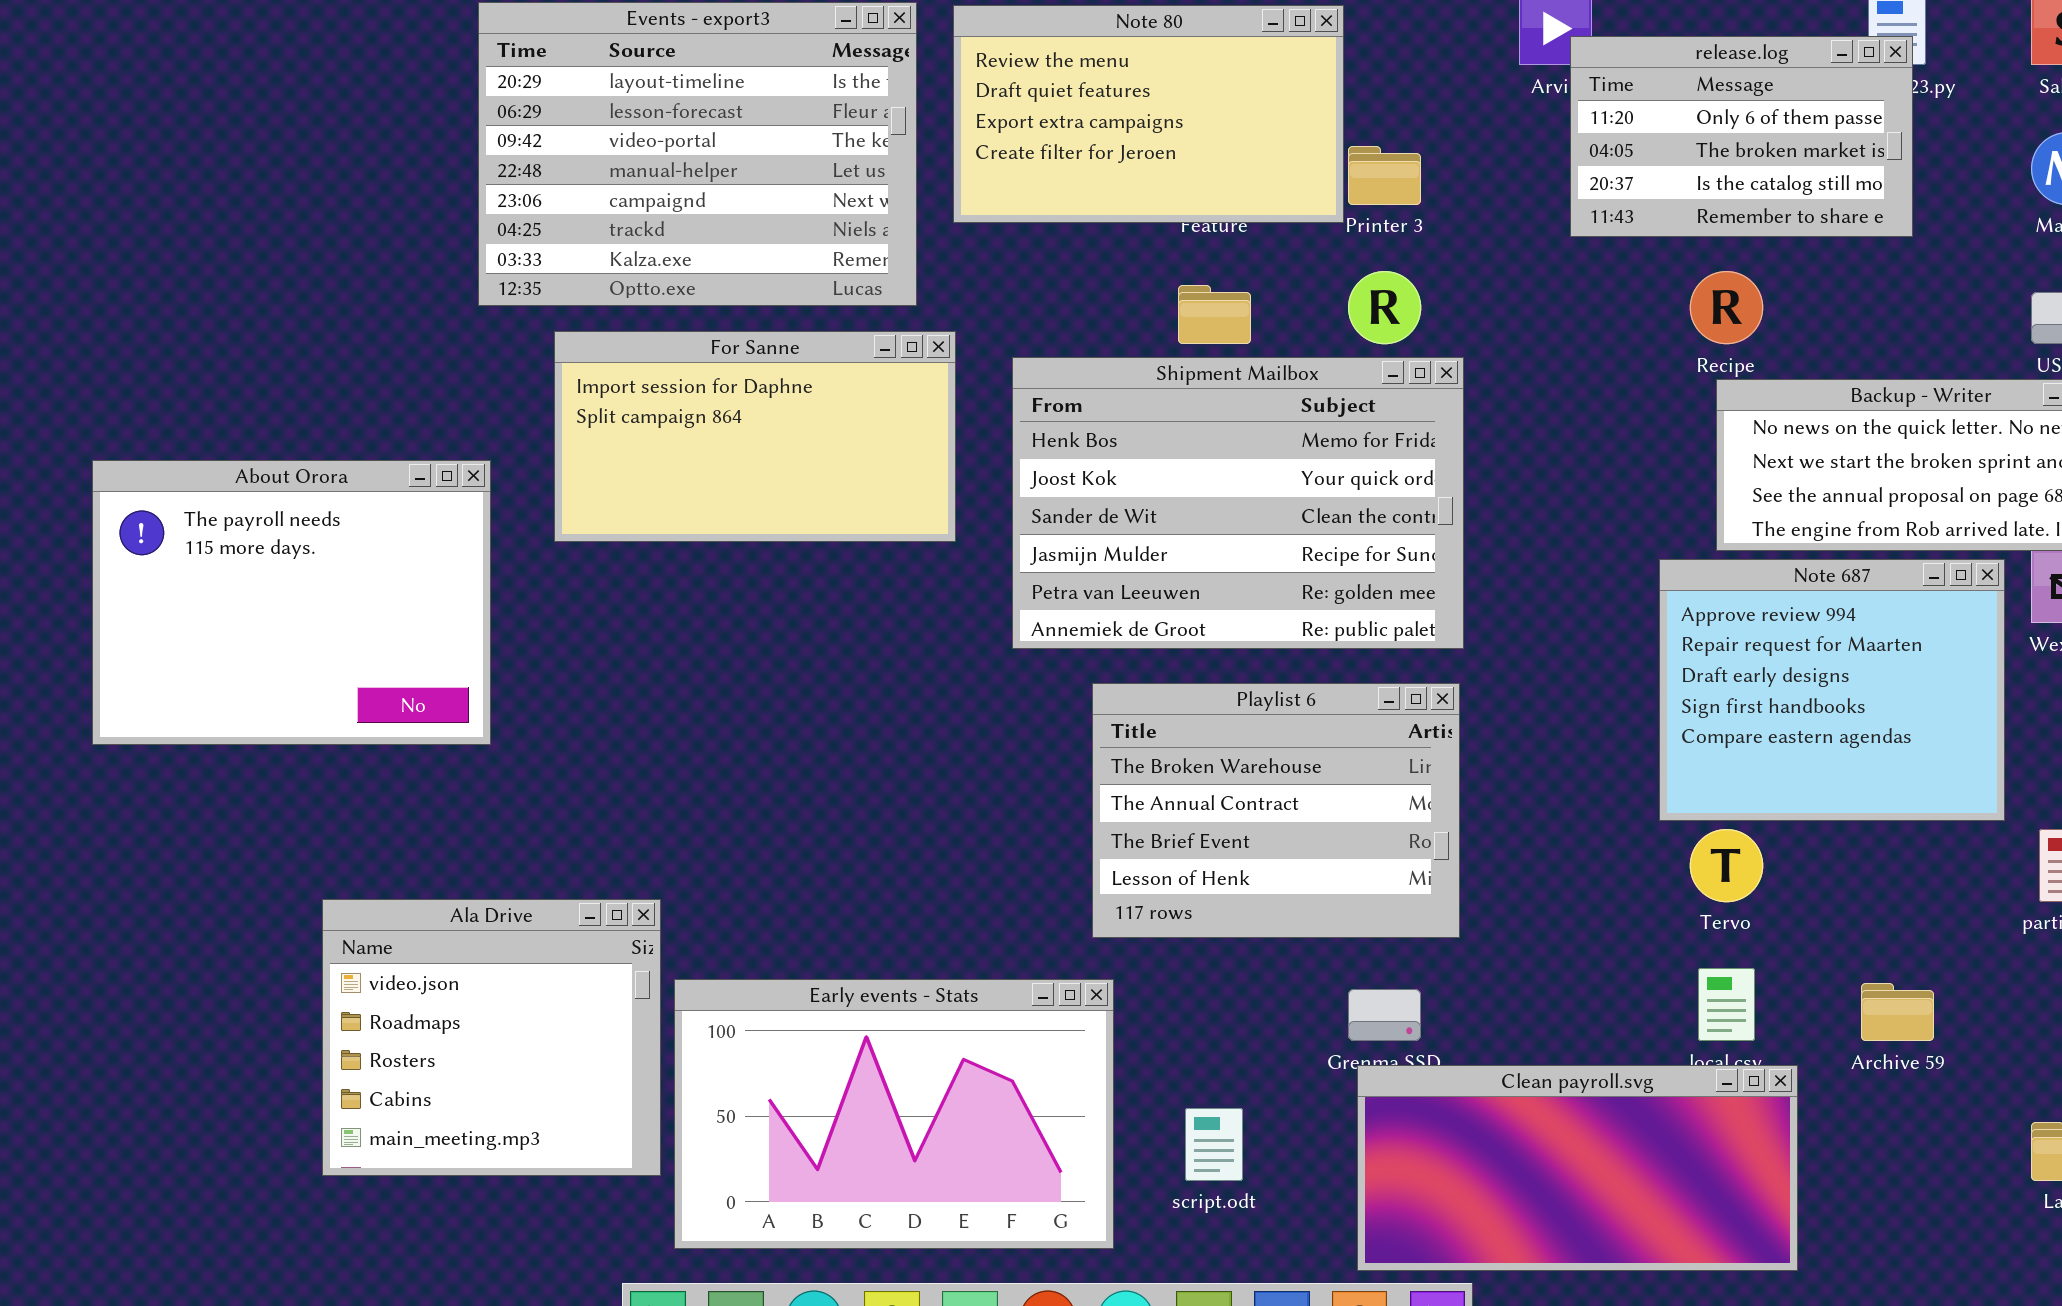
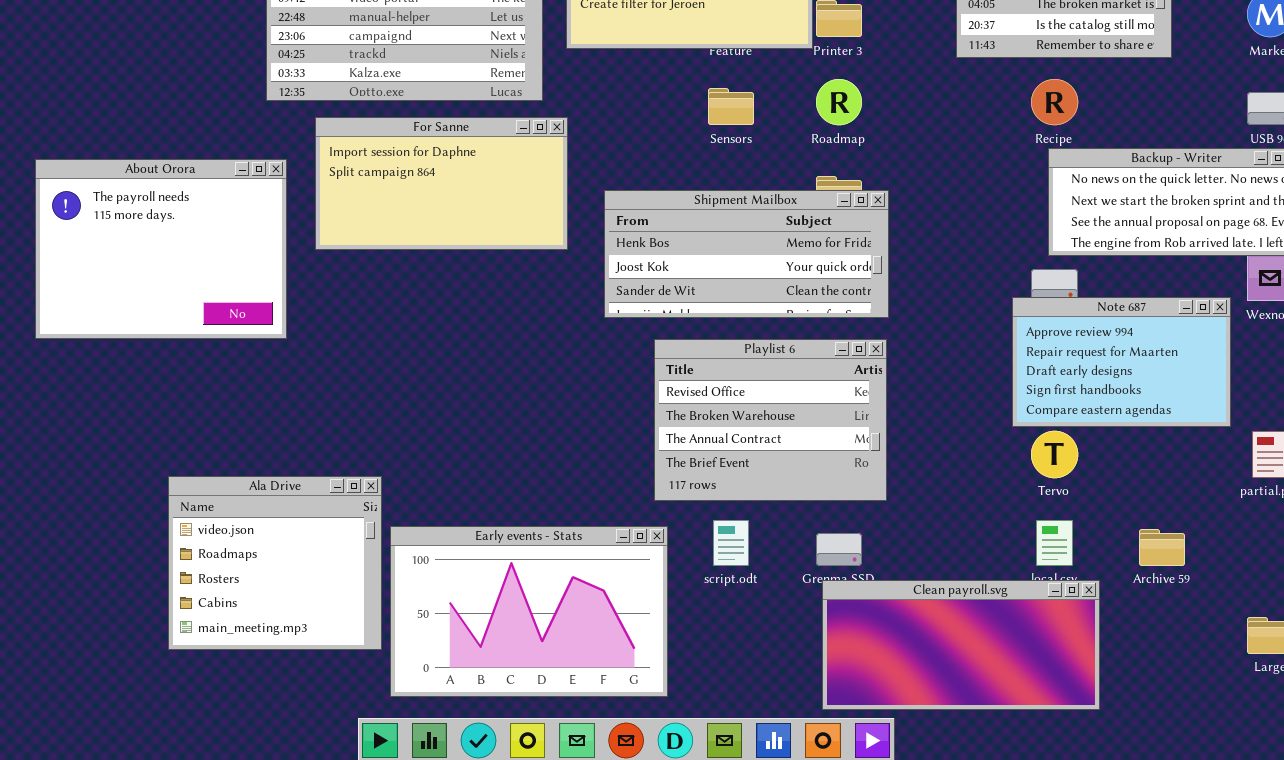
Shipment Mailbox: [1012,357,1464,649] -> [604,190,889,318], resized
About Orora: [92,460,491,745] -> [35,159,287,339], moved
Note 687: [1659,559,2005,821] -> [1012,297,1231,427], resized
Playlist 6: [1092,683,1460,938] -> [654,339,887,501], scrolled up 1 row
script.odt: [1185,1108,1243,1181] -> [713,520,749,566], moved

